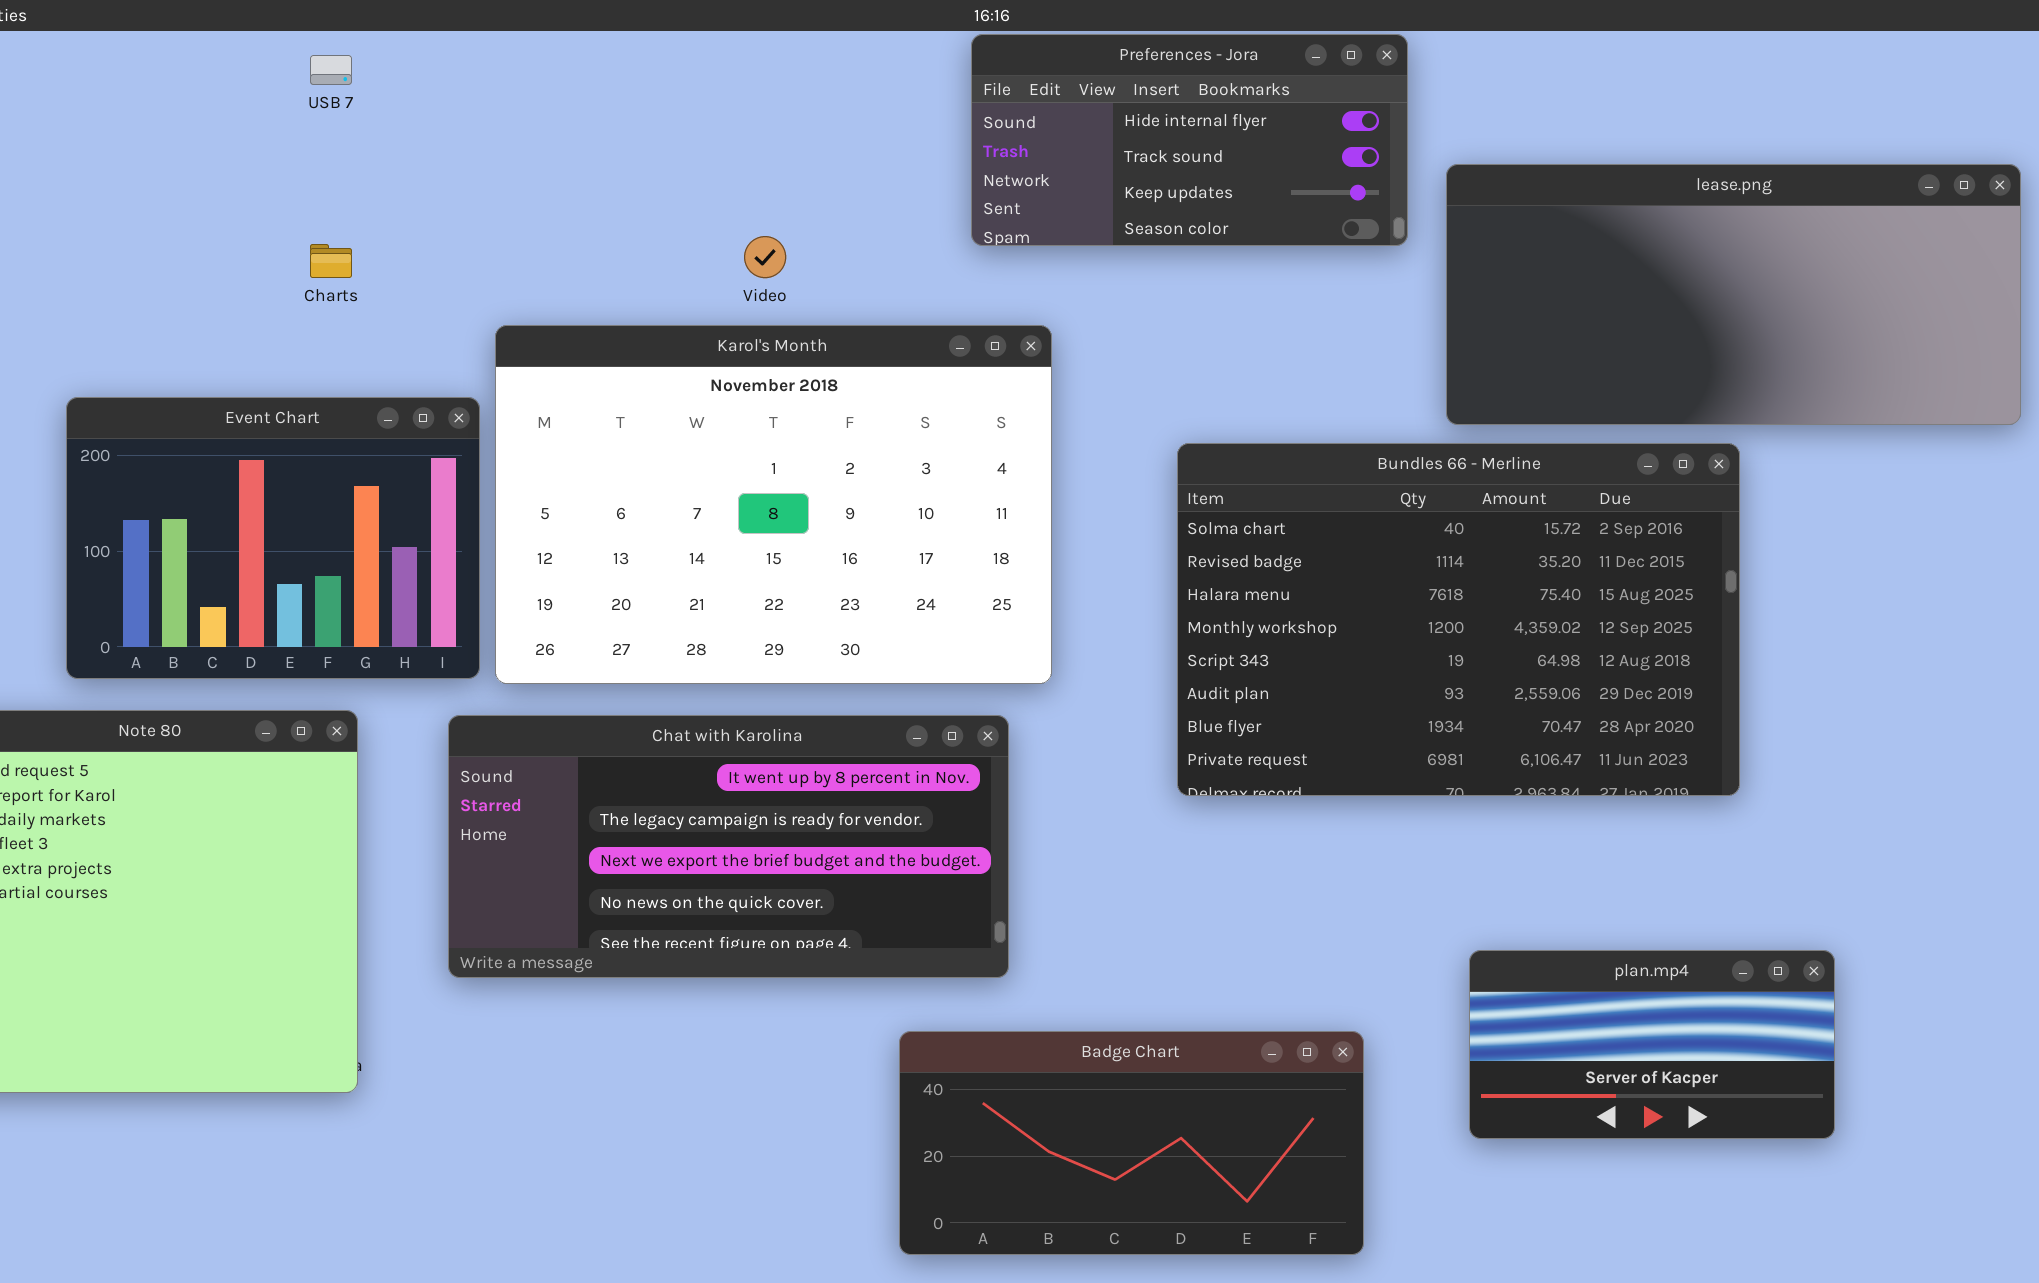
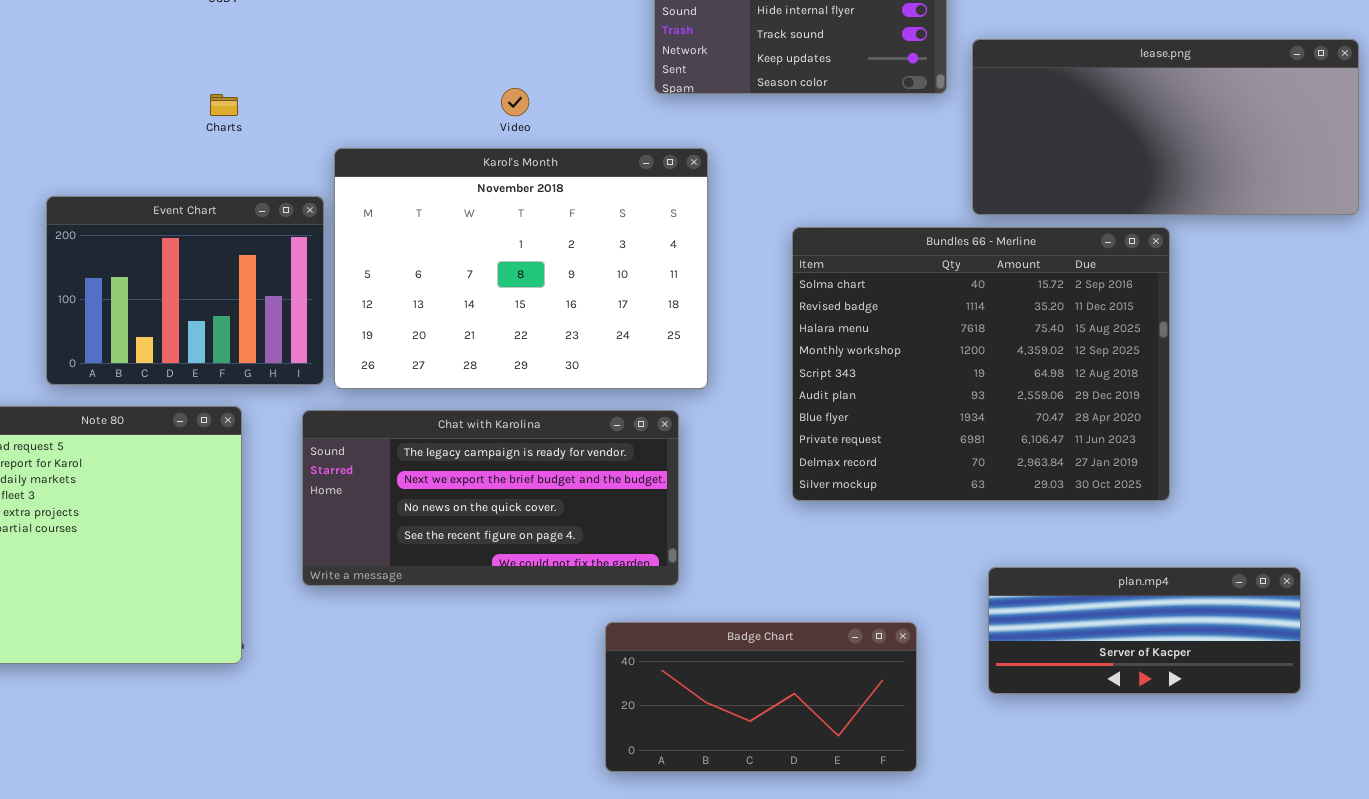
Bundles 66 - Merline: [1177,443,1740,796] -> [792,227,1170,501], resized
Chat with Karolina: [448,715,1009,978] -> [302,410,679,586], scrolled down 1 row
plan.mp4: [1469,950,1835,1139] -> [988,567,1301,694], resized

